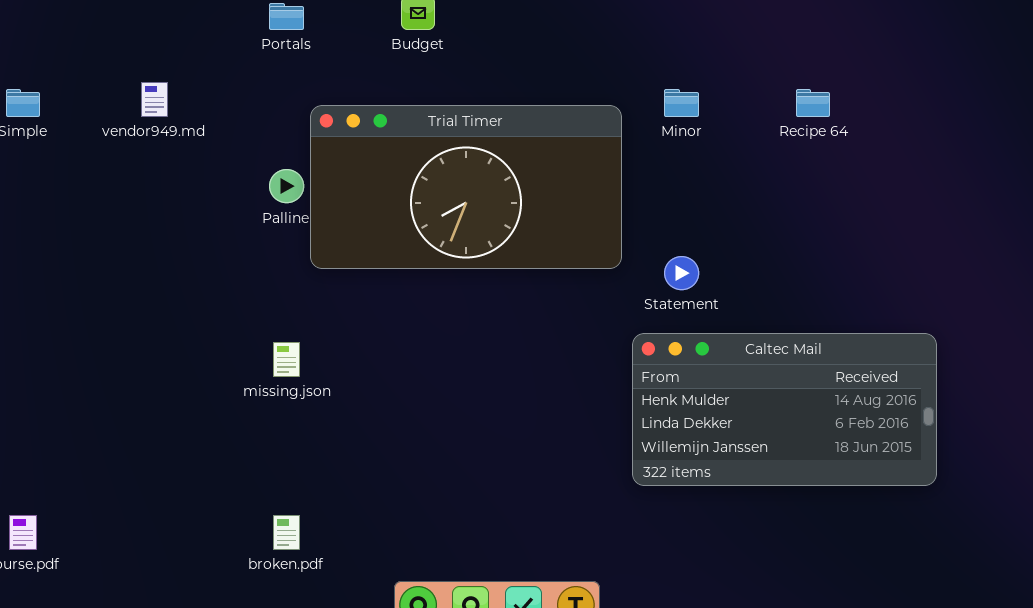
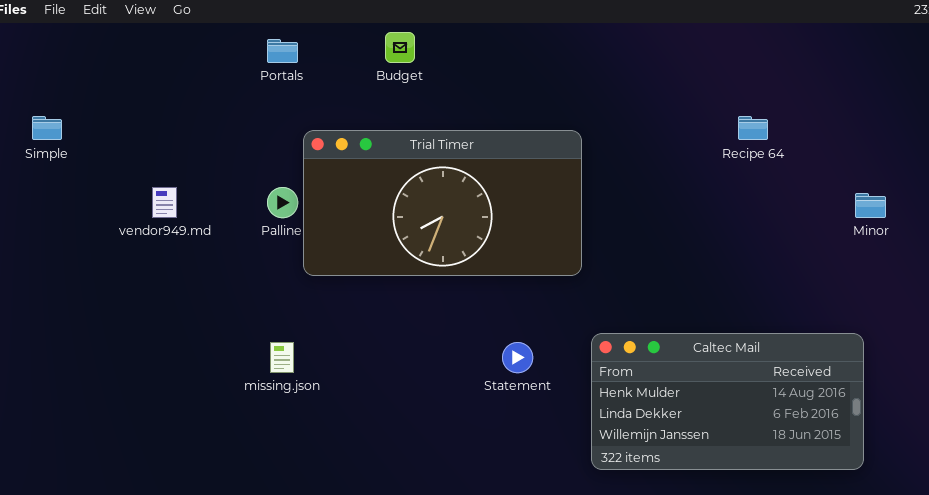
vendor949.md: [141,82,168,117] -> [152,187,177,218], moved
Minor: [664,89,699,117] -> [855,193,886,218], moved
Statement: [664,256,699,290] -> [502,342,533,373], moved

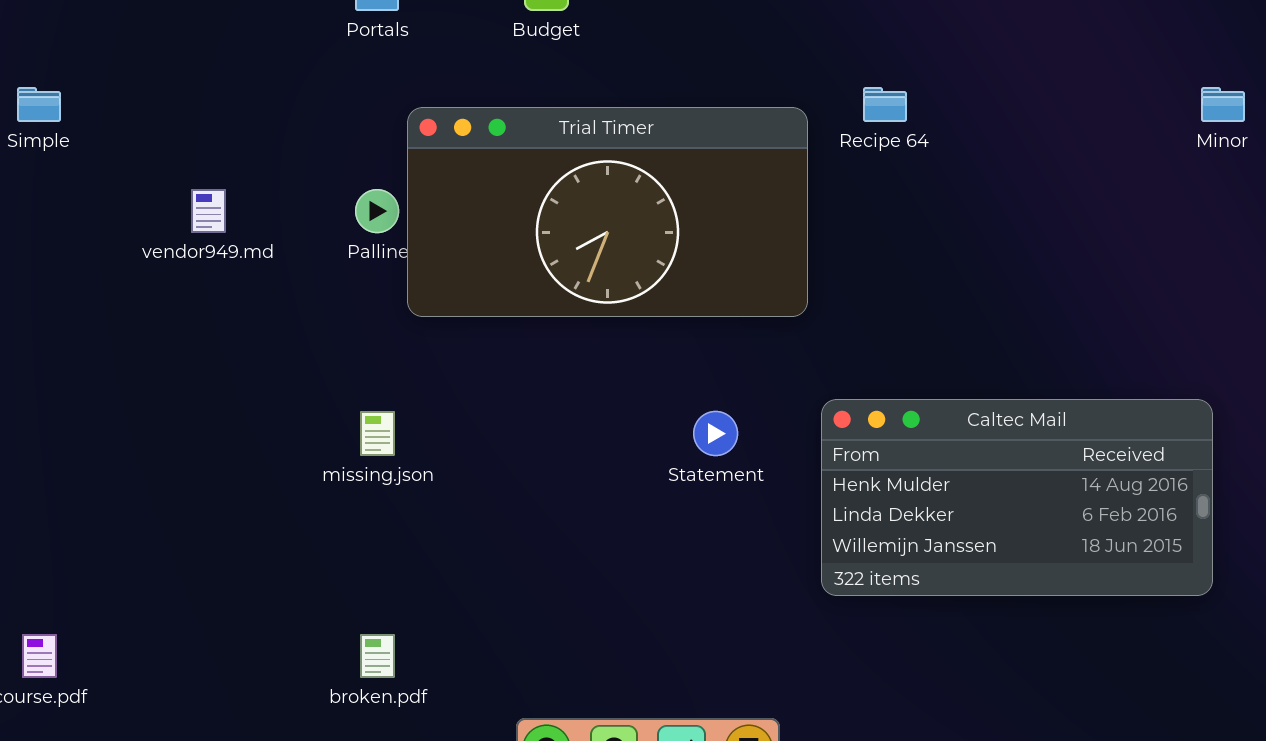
Recipe 64: [738,116,768,140] -> [863,87,907,122], moved
Minor: [855,193,886,218] -> [1201,87,1245,122], moved

